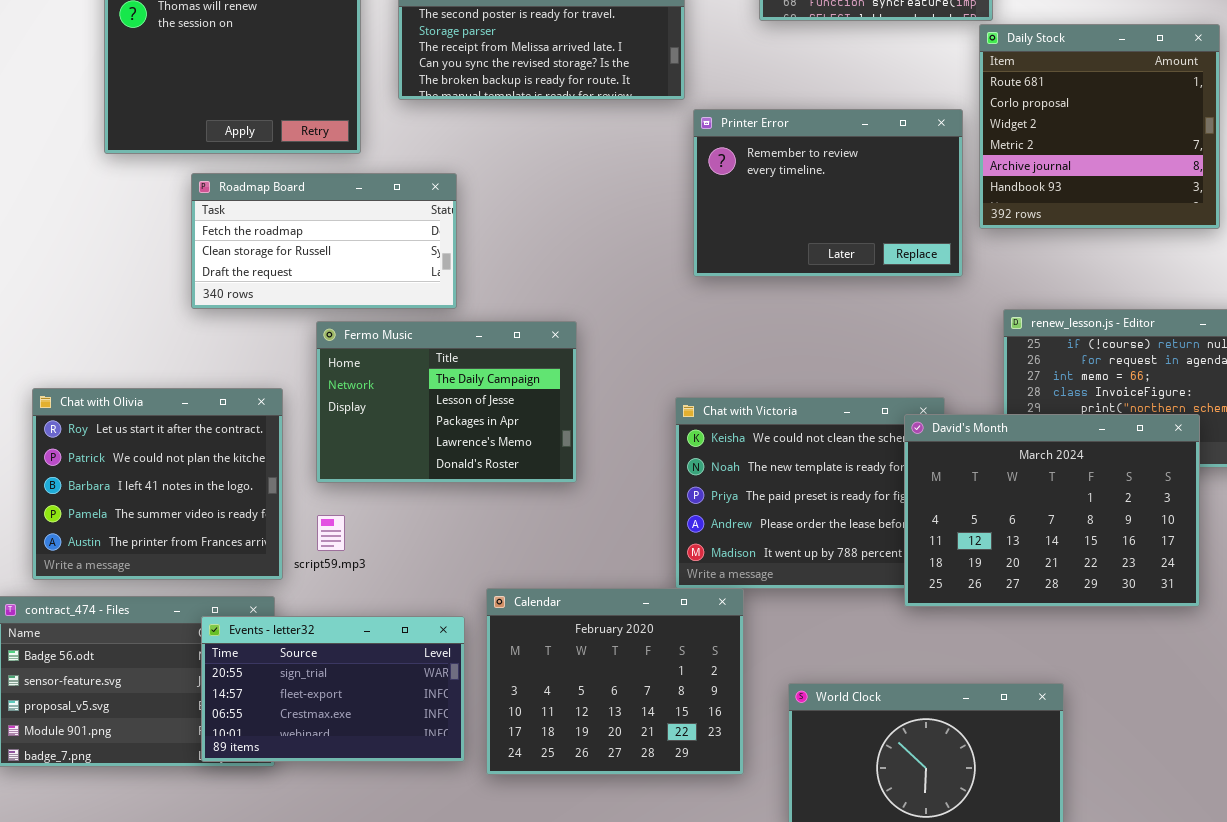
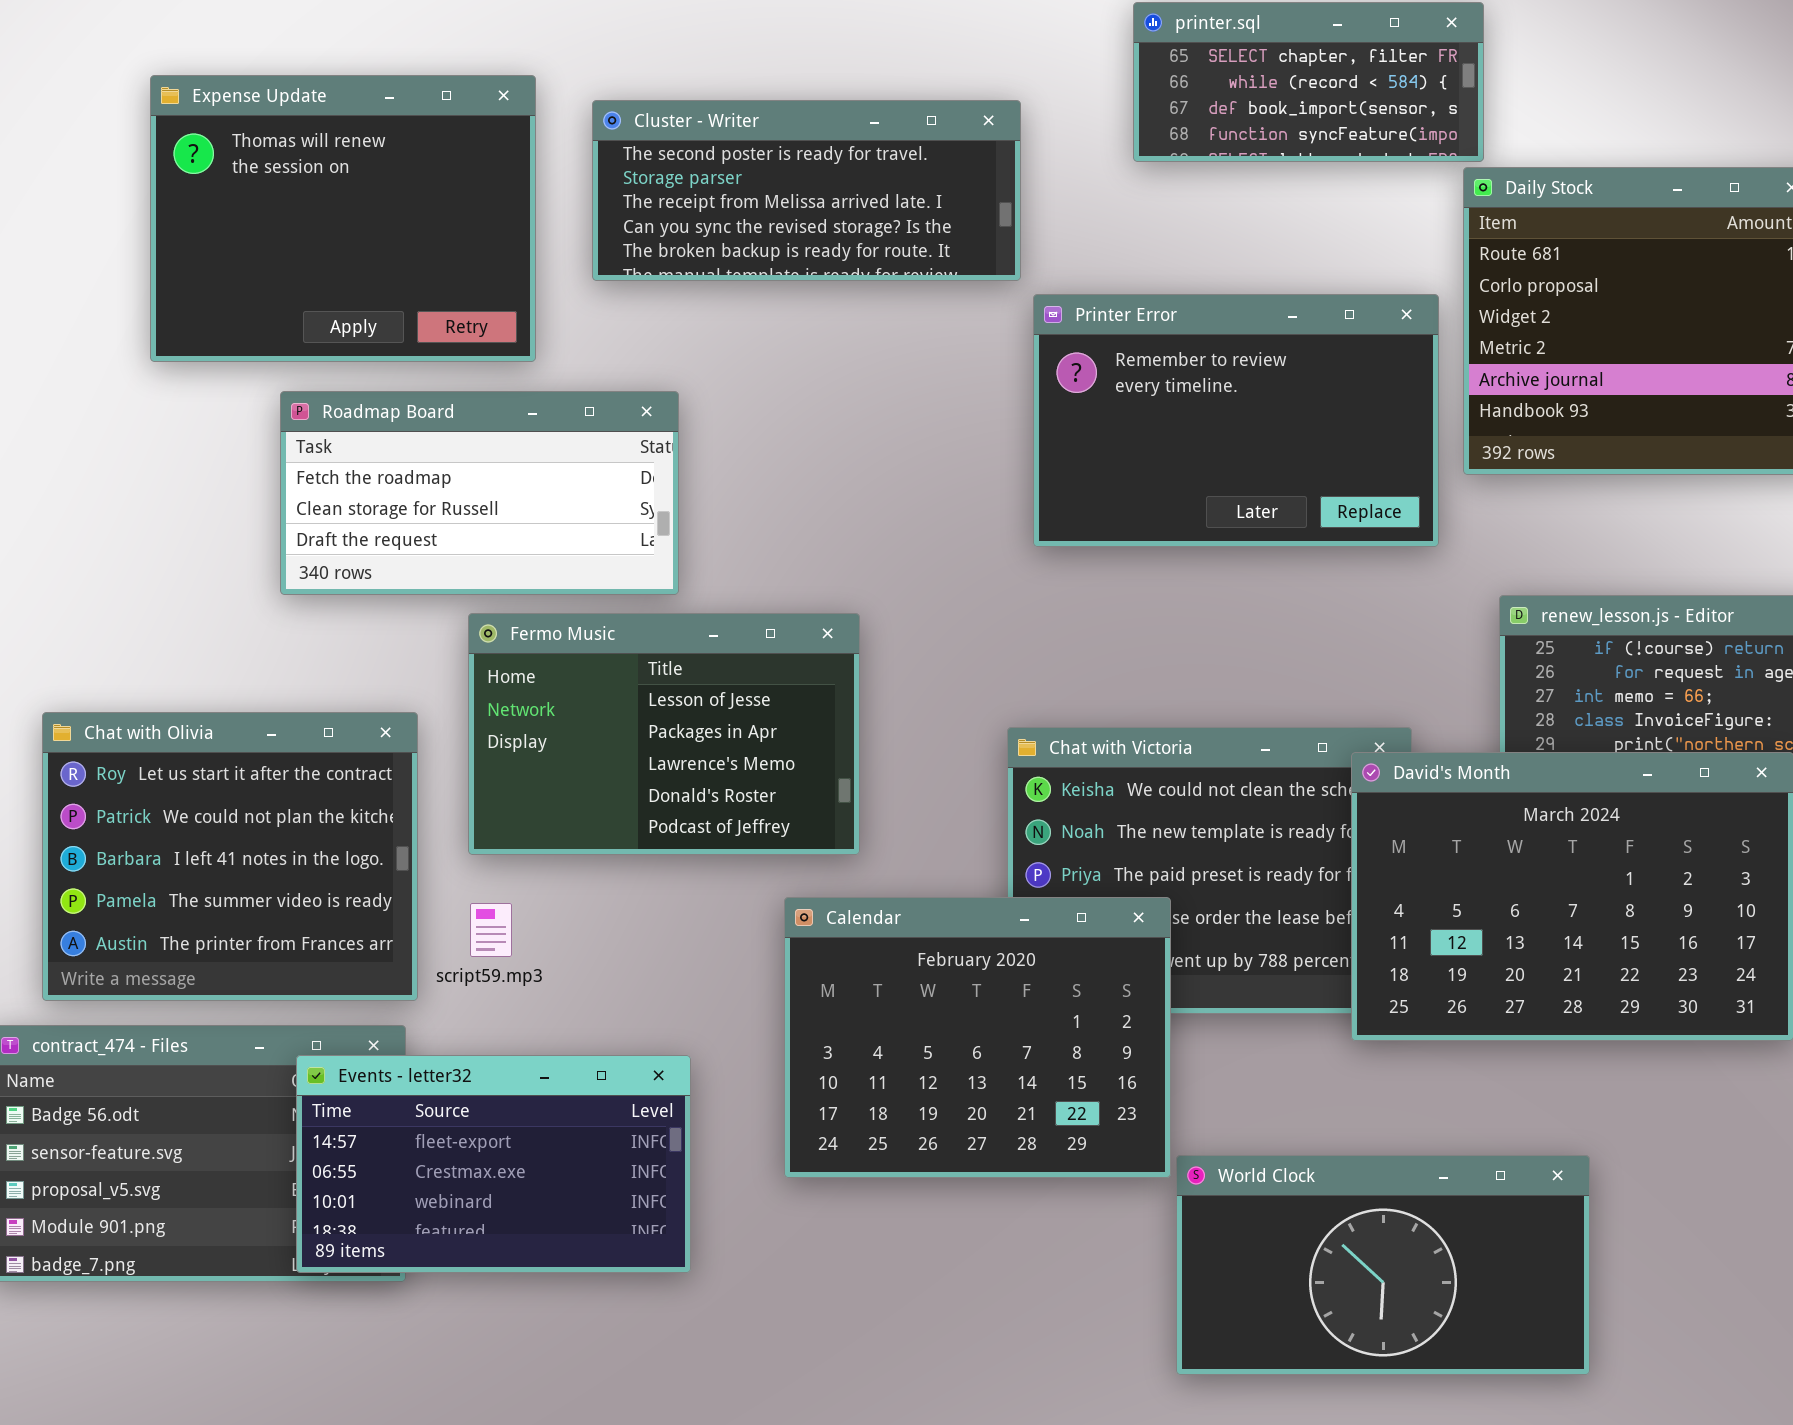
Fermo Music: [316,321,577,483] -> [468,613,860,855], scrolled down 1 row
Calendar: [486,588,744,775] -> [784,897,1171,1178], moved
Events - letter32: [201,616,465,762] -> [296,1055,691,1273], scrolled down 1 row

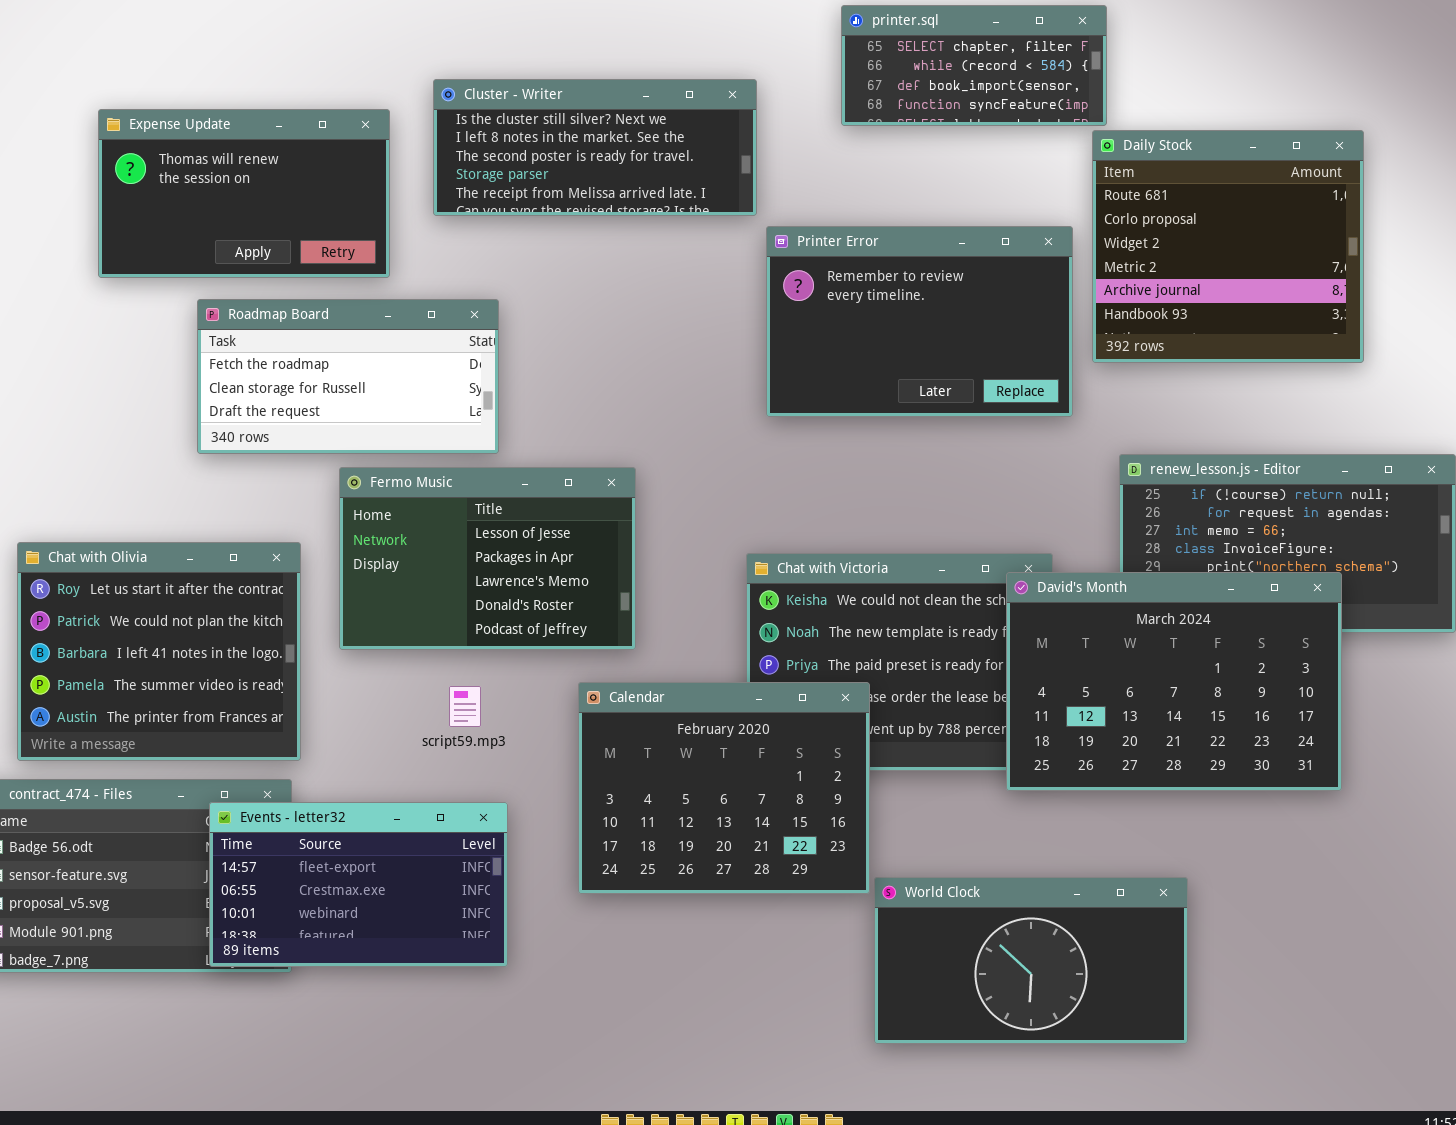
Expense Update: [150,75,536,362] -> [98,109,390,278], resized
Cluster - Writer: [592,100,1021,281] -> [433,79,757,216], scrolled up 2 rows
script59.mp3: [470,903,512,957] -> [449,686,481,727], moved

